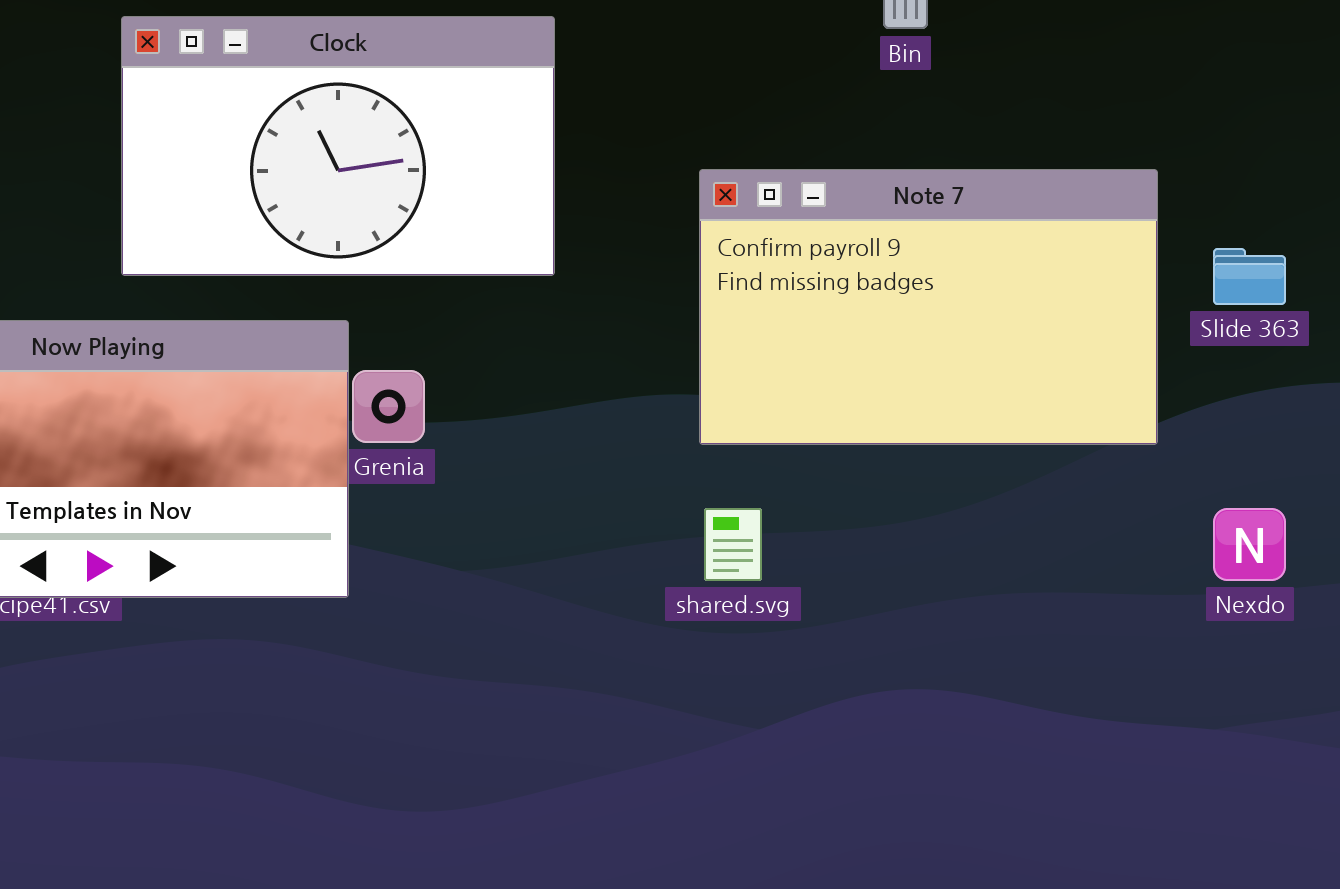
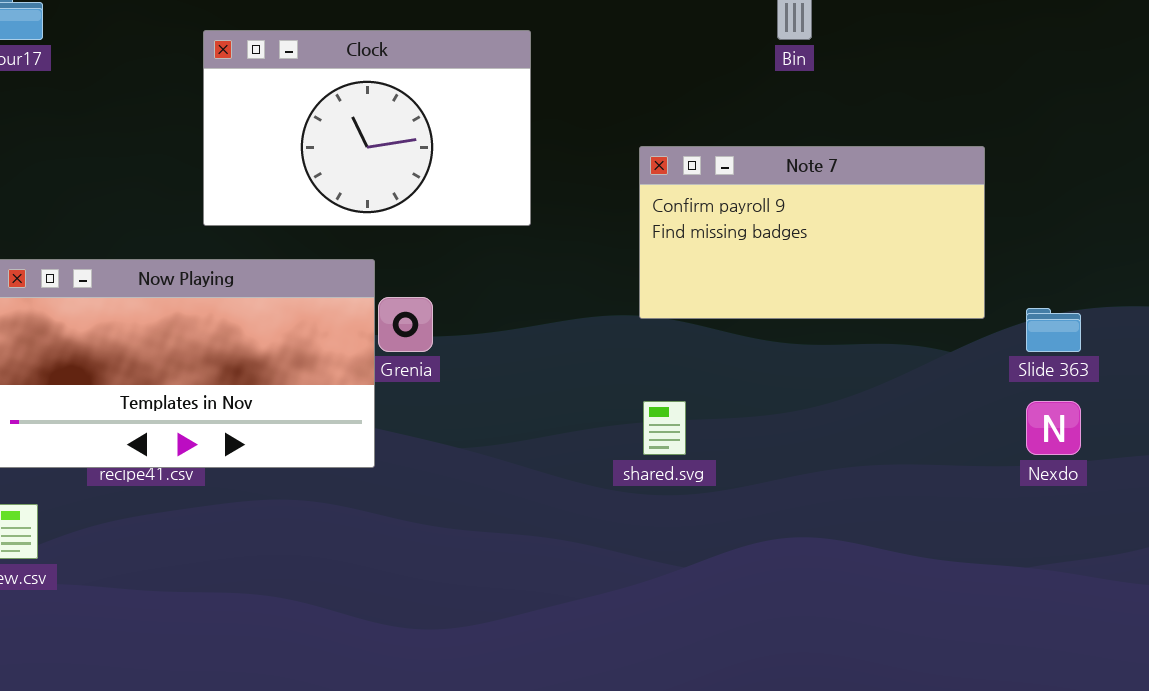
Note 7: [699,169,1158,445] -> [639,146,985,319], resized
Slide 363: [1213,248,1286,305] -> [1026,308,1081,352], moved

